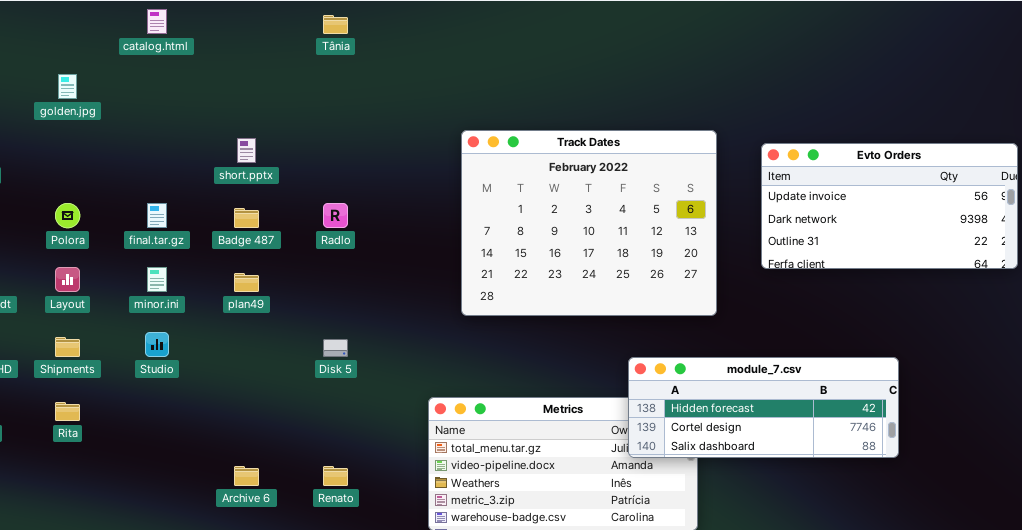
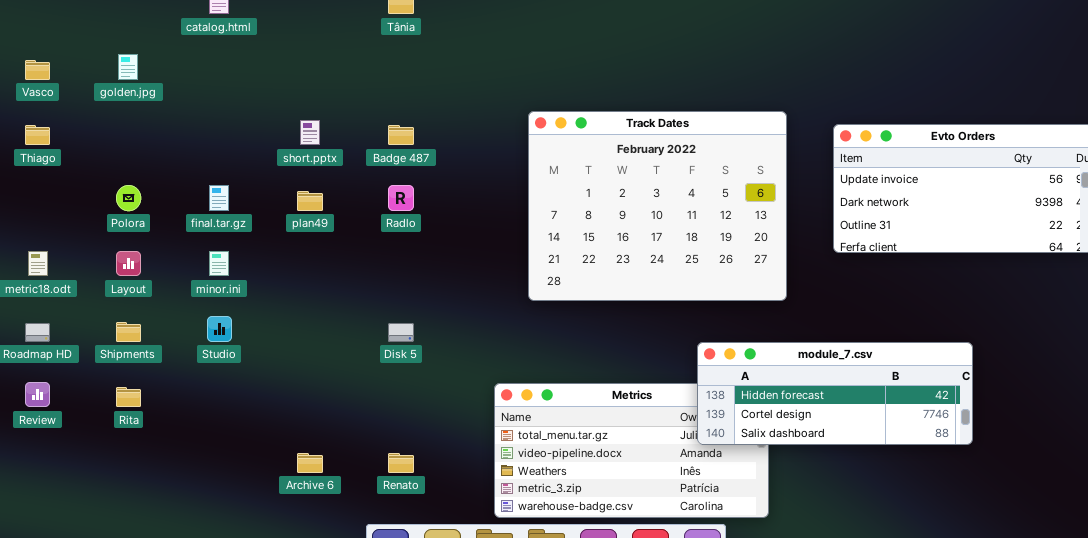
Badge 487: [234,208,259,228] -> [388,125,414,145], moved
plan49: [234,273,259,292] -> [297,191,323,211], moved

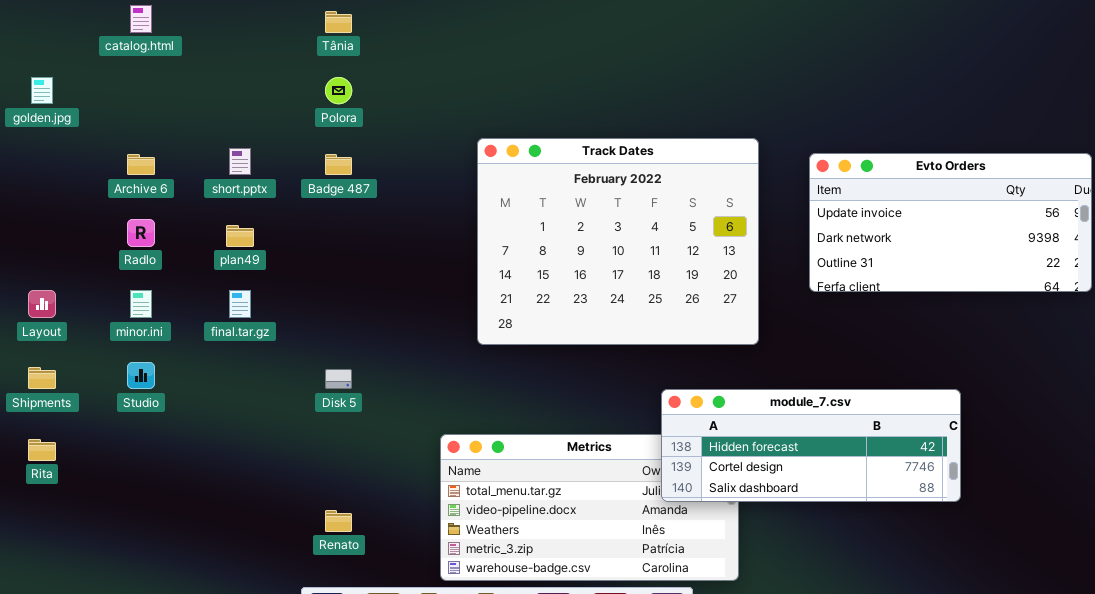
Polora: [116,185,141,211] -> [325,77,352,104], moved
final.tar.gz: [209,185,229,211] -> [229,290,251,318], moved
Radlo: [388,185,414,211] -> [127,219,155,247], moved
Archive 6: [297,453,323,473] -> [127,154,155,175], moved

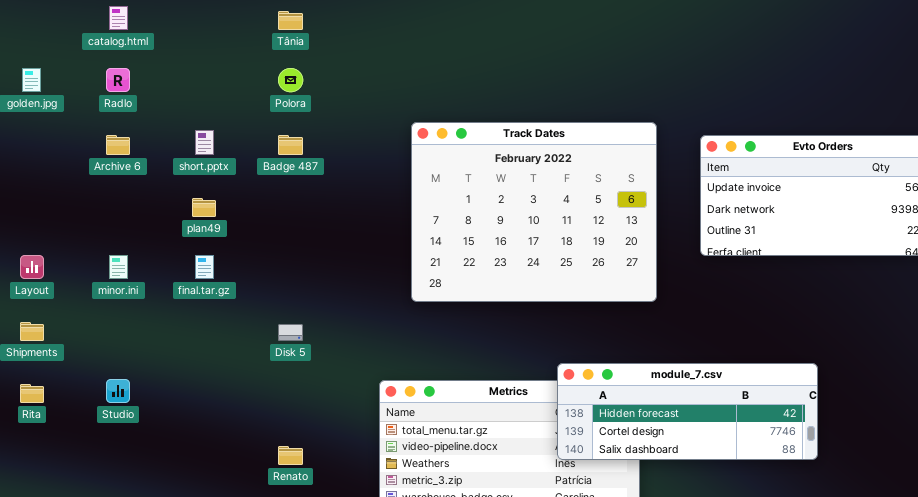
Radlo: [127,219,155,247] -> [106,68,130,92], moved
Studio: [127,362,155,389] -> [106,379,130,403], moved
module_7.csv: [661,389,961,502] -> [557,363,818,460], moved

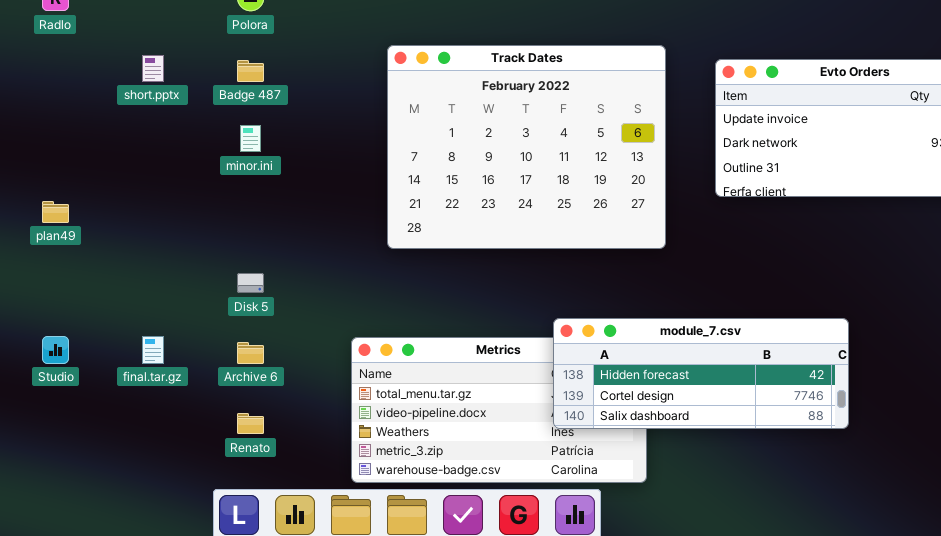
Archive 6: [106,135,130,155] -> [237,342,264,364], moved
plan49: [192,198,216,217] -> [42,201,69,223], moved
minor.ini: [109,255,128,279] -> [240,125,261,152], moved
final.tar.gz: [195,255,214,279] -> [142,336,164,364], moved

